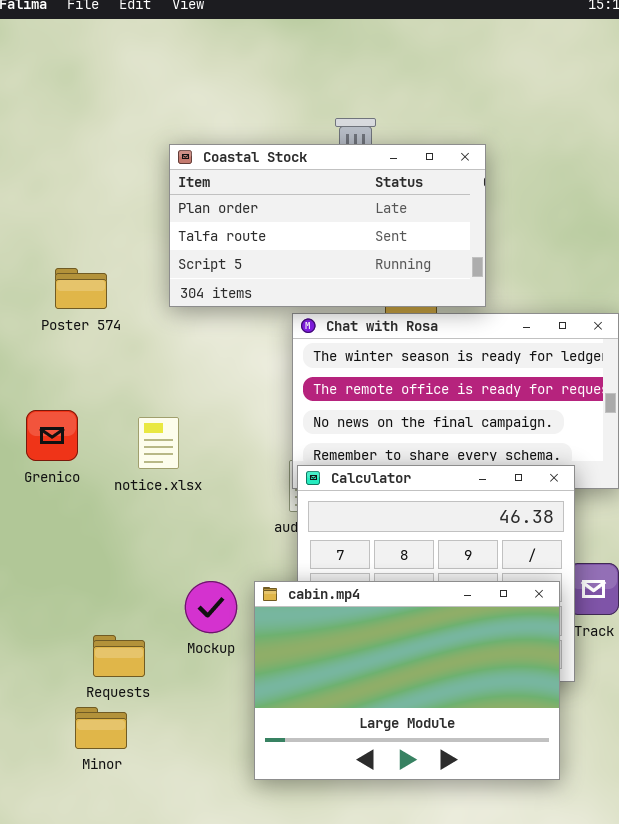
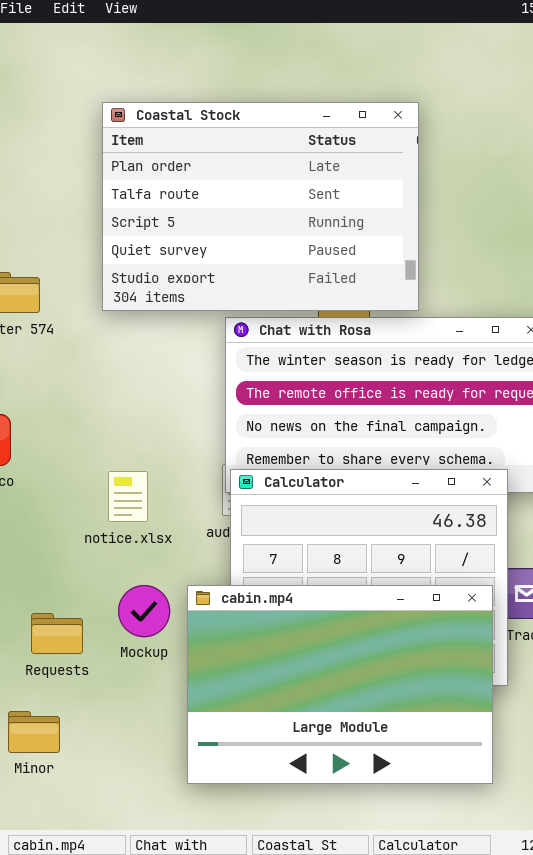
Coastal Stock: [169,144,486,307] -> [102,102,419,311], resized
notice.xlsx: [138,417,179,469] -> [108,471,148,522], moved
Requests: [93,635,145,677] -> [31,613,83,654], moved

